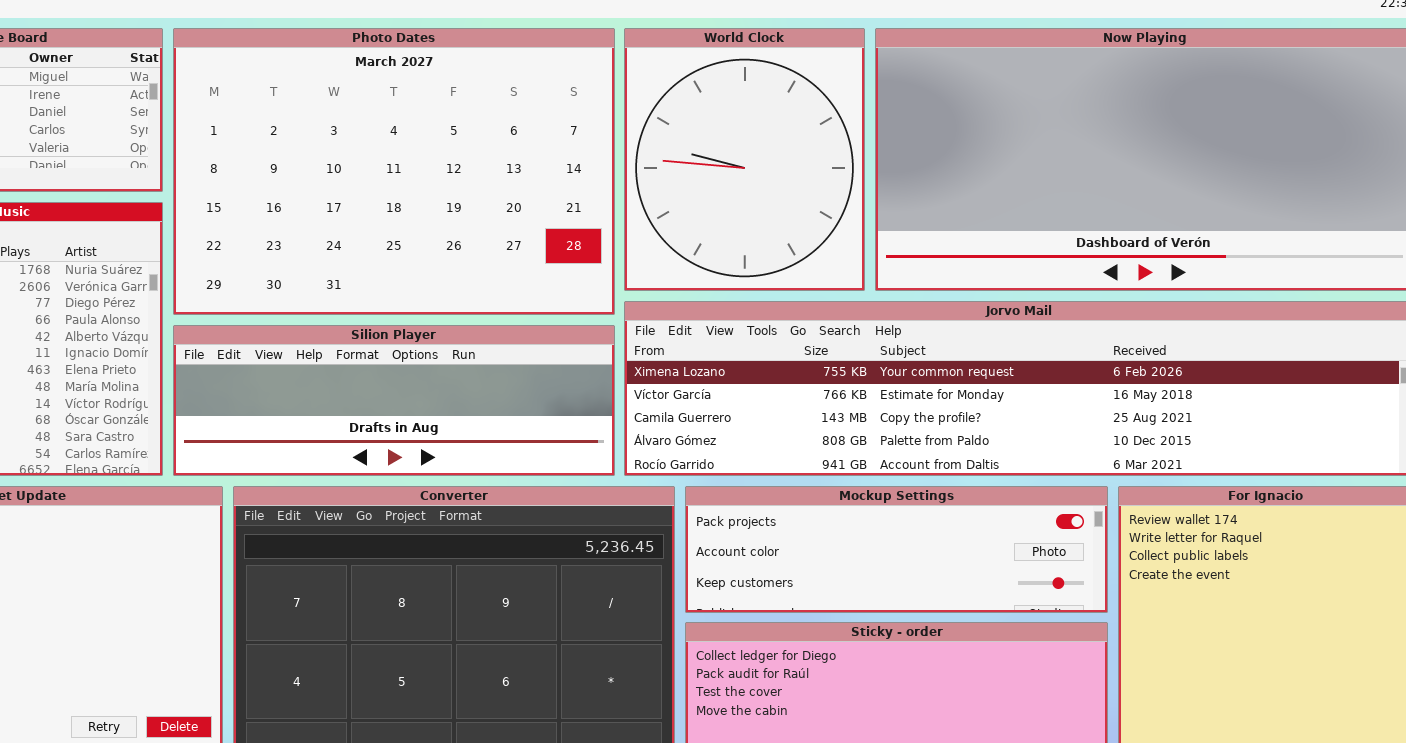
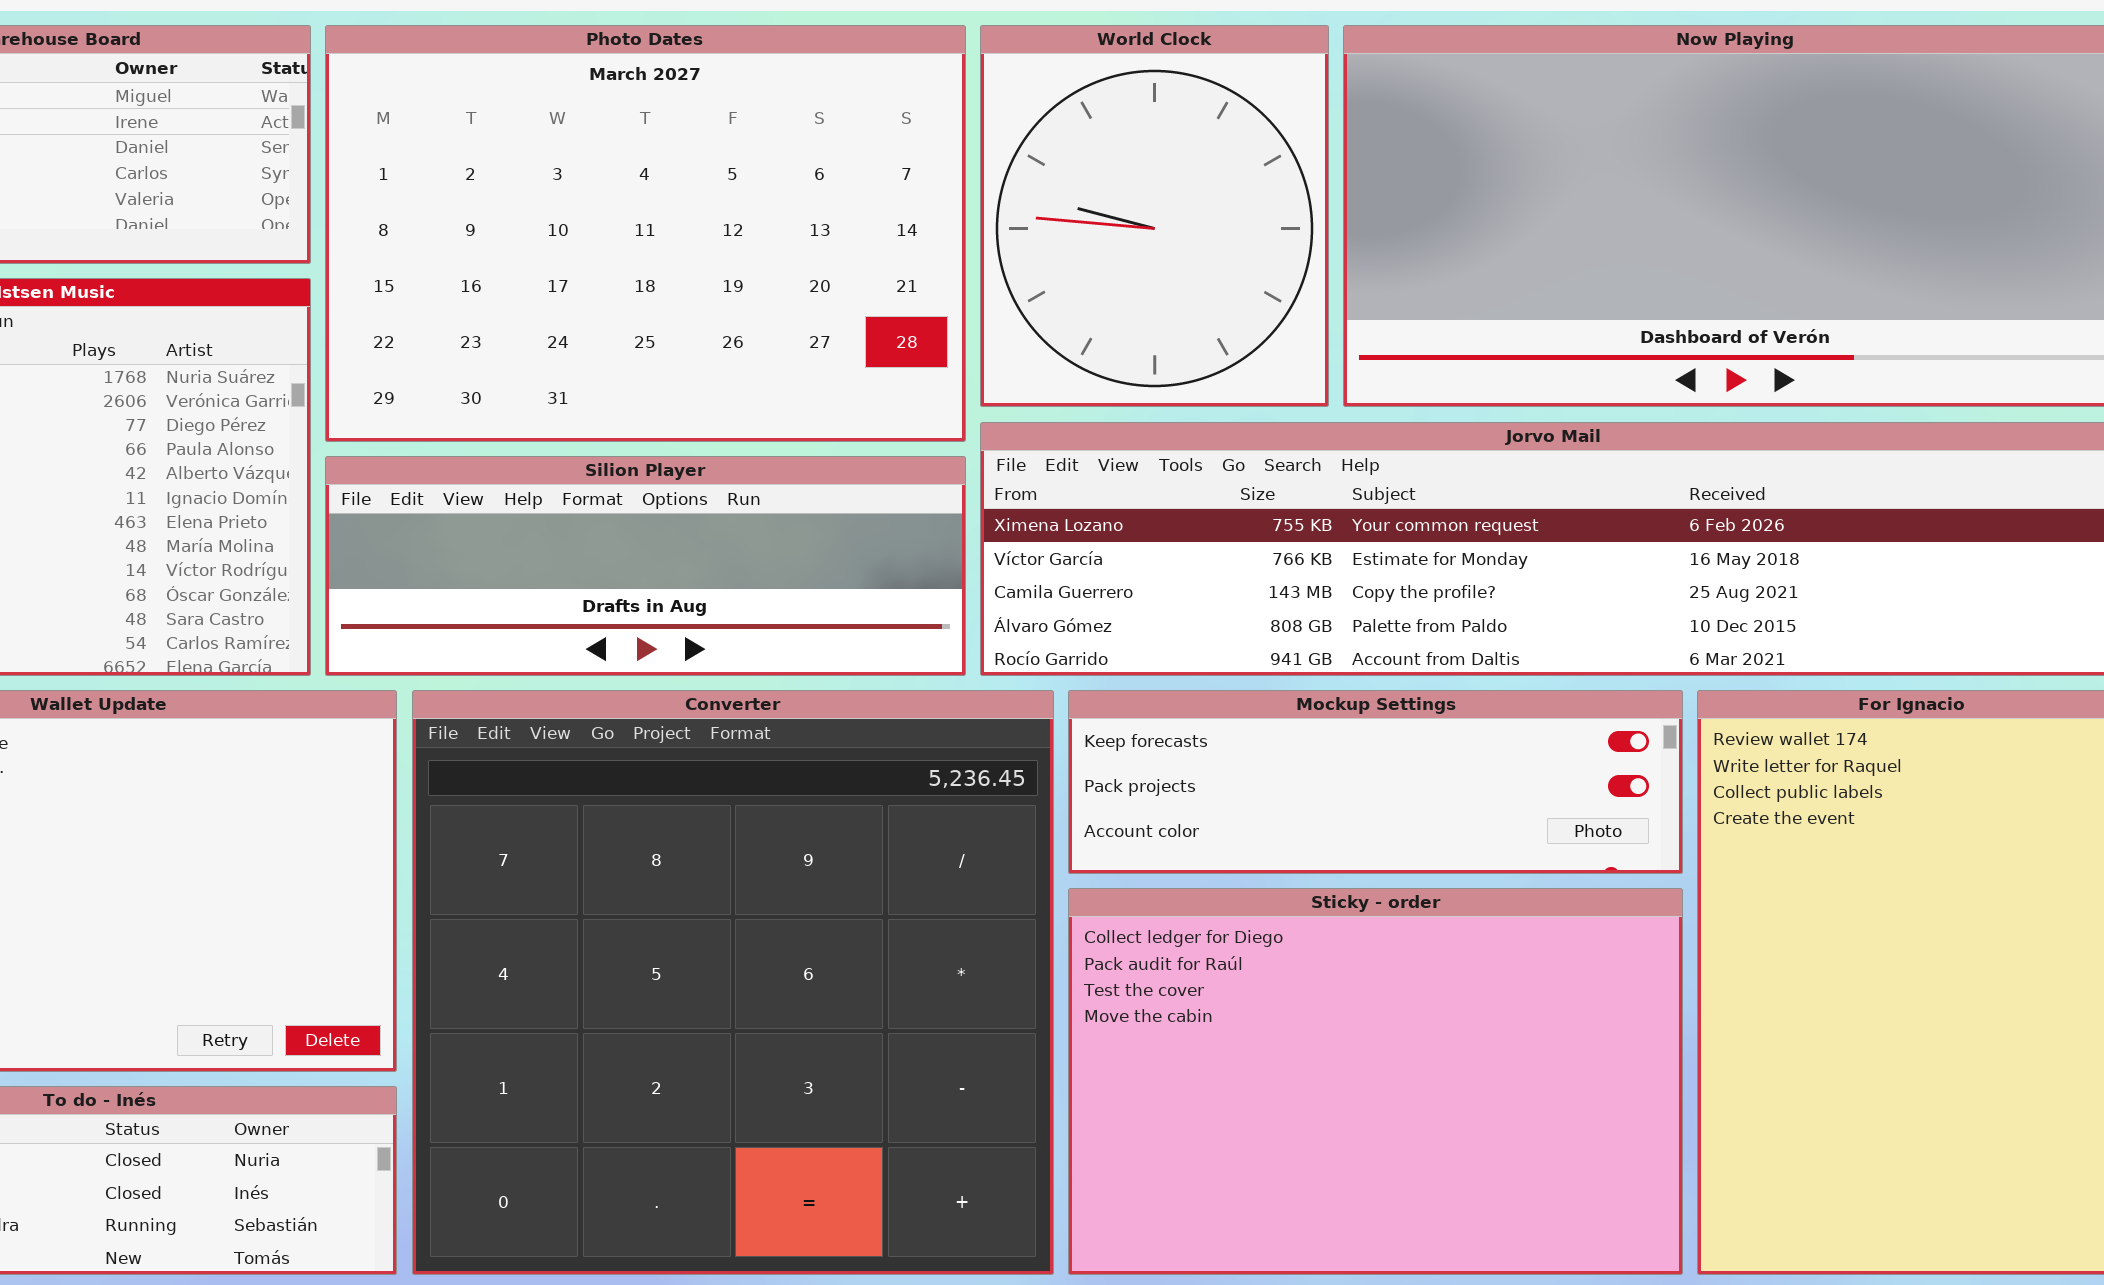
Mockup Settings: [685,486,1108,613] -> [1068,690,1683,874], scrolled up 1 row

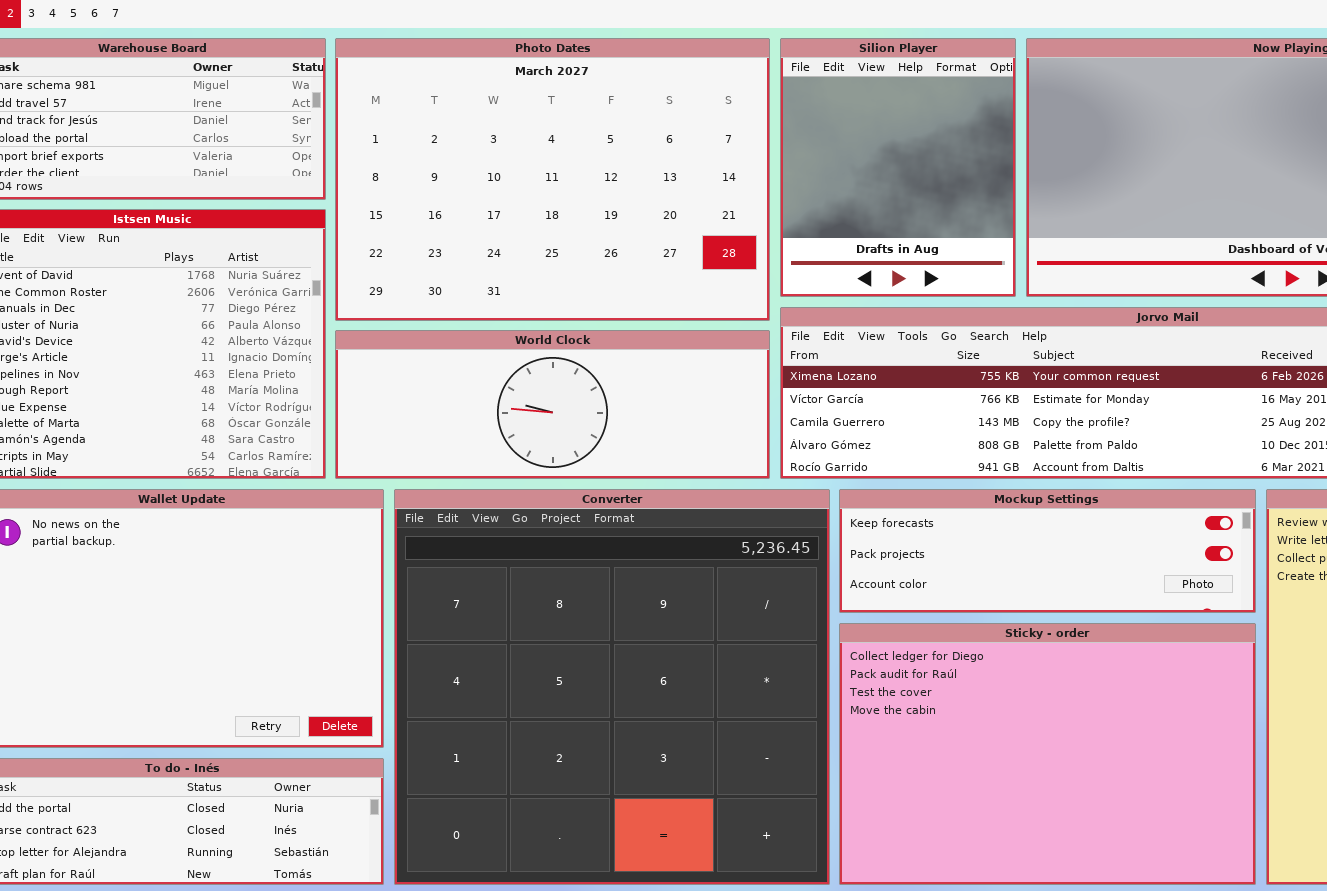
World Clock: [980,25,1329,407] -> [335,330,770,479], moved, resized
Silion Player: [325,456,966,676] -> [780,38,1016,297], moved, resized

